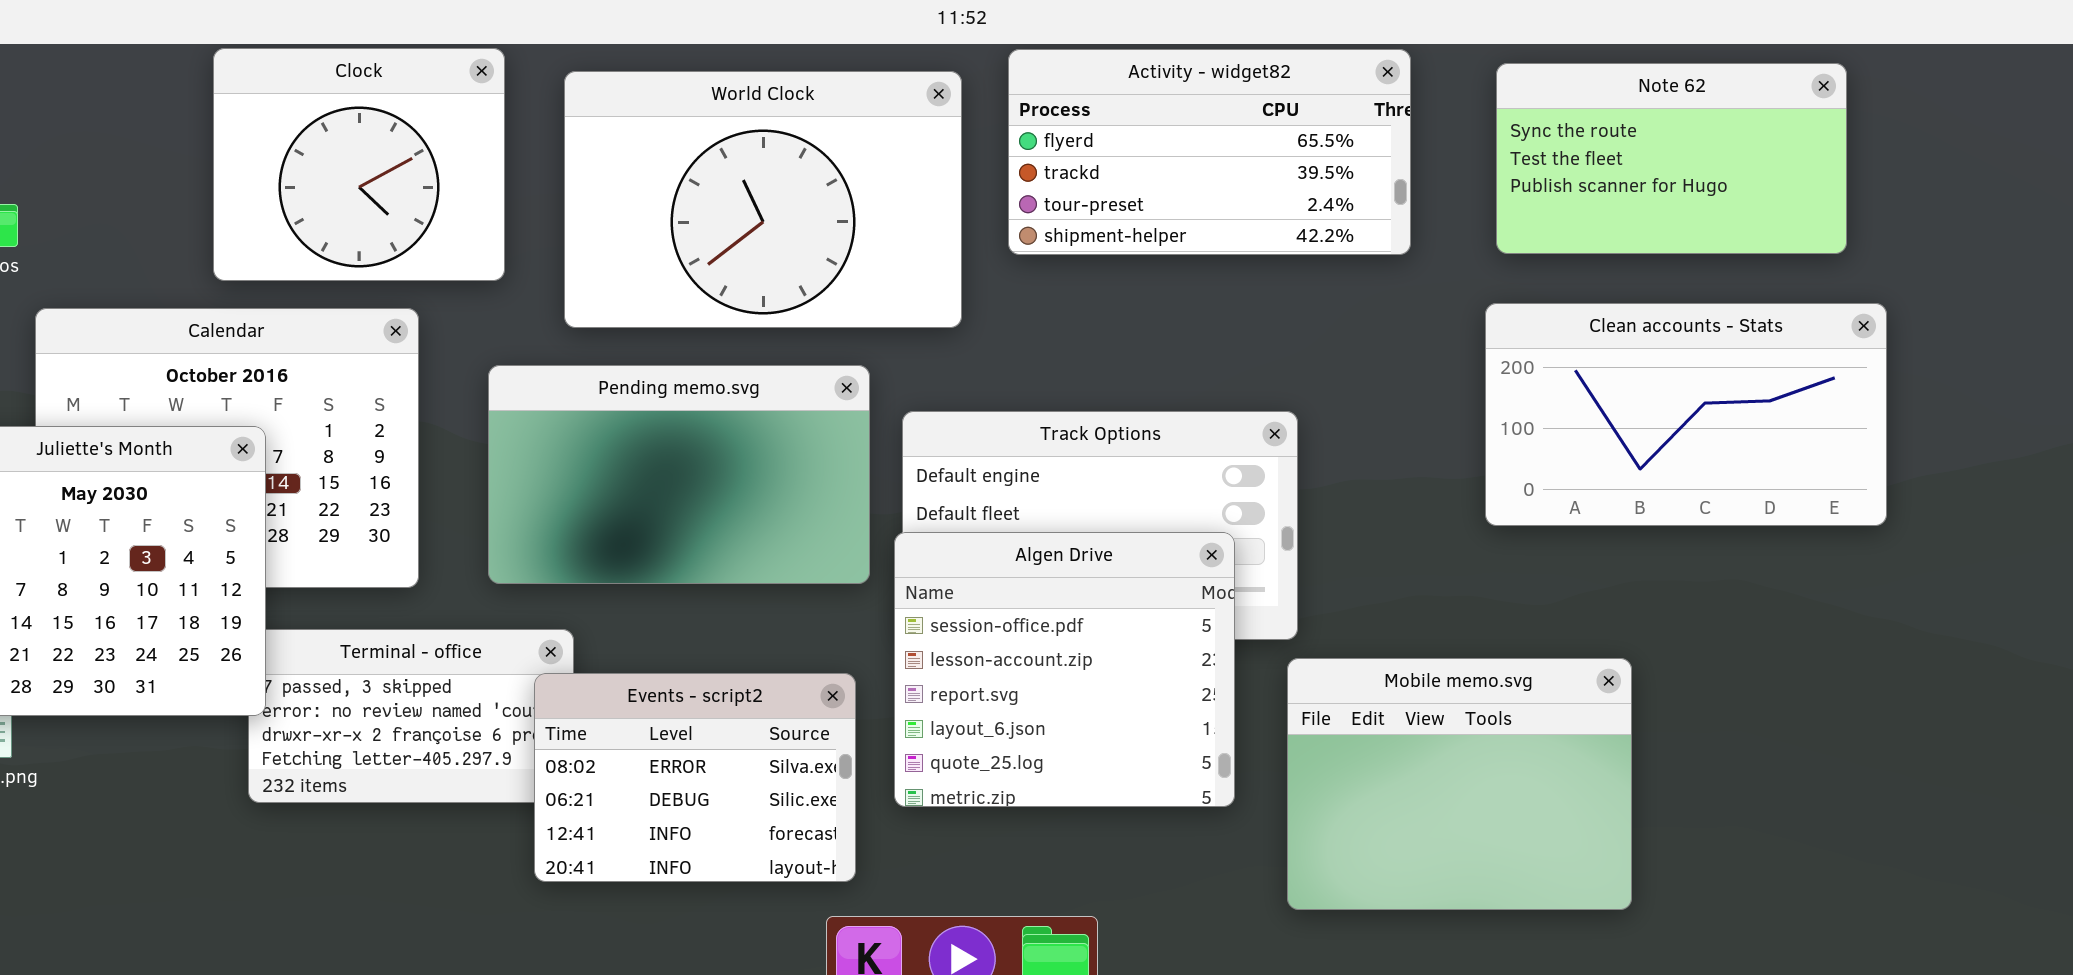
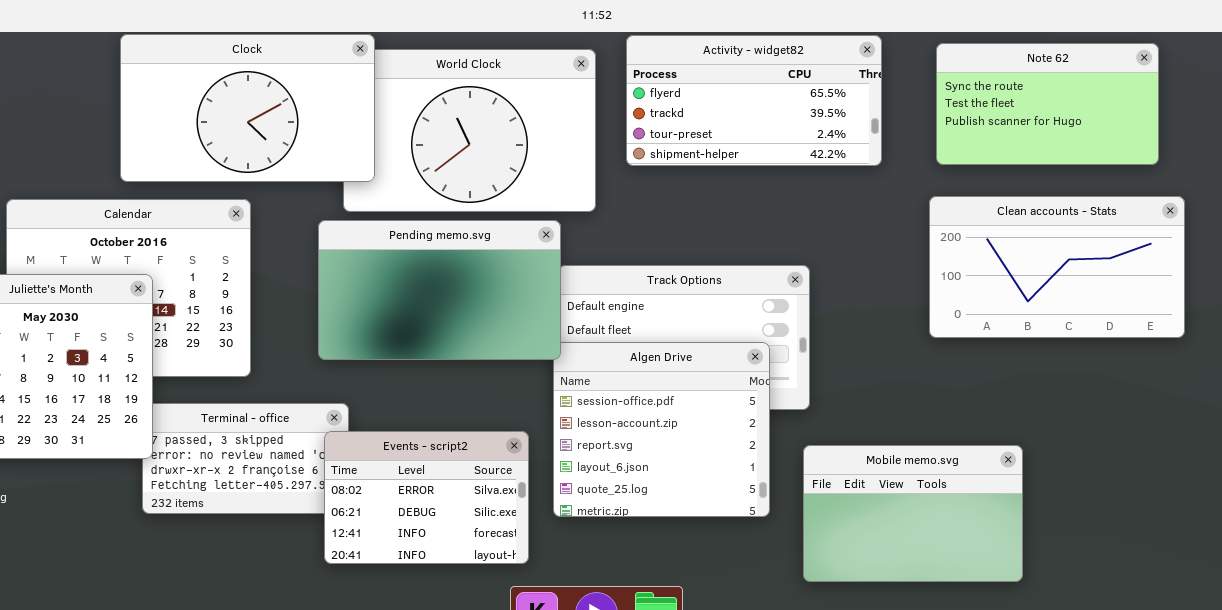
Clock: [213,48,505,281] -> [120,34,375,182], resized
Pending memo.svg: [488,365,870,584] -> [318,220,561,360], moved
Mobile memo.svg: [1287,658,1632,910] -> [803,445,1023,582], resized

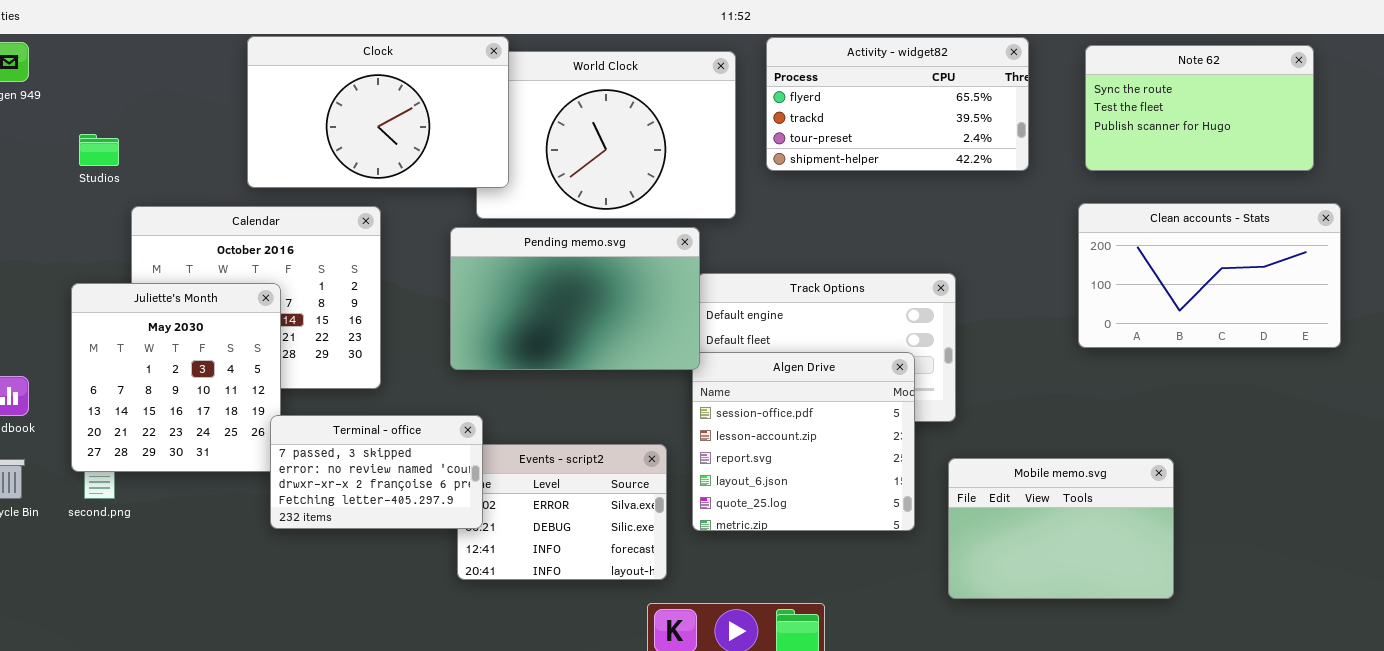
Terminal - office: [142,403,349,514] -> [270,415,483,529], raised

